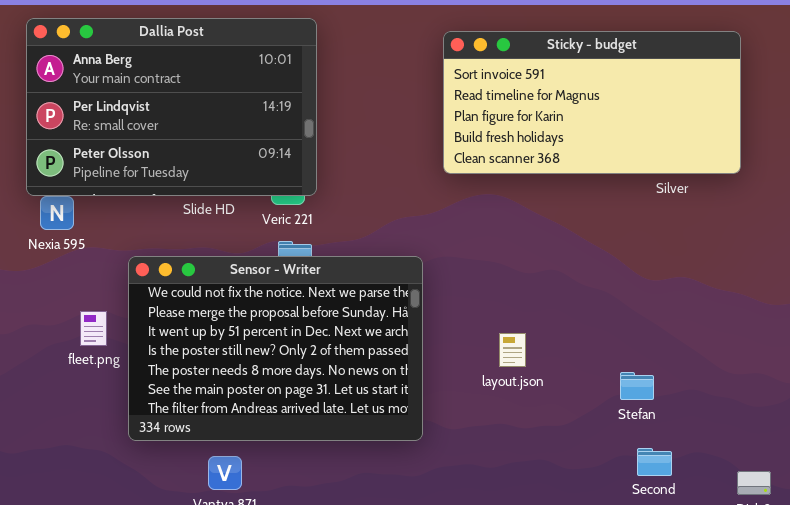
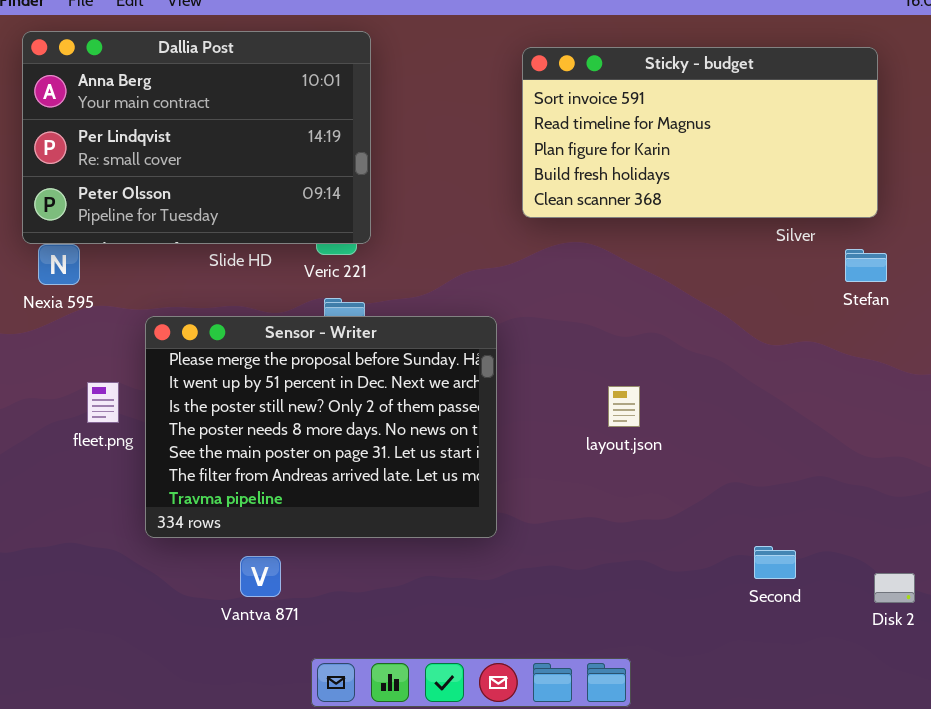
Sensor - Writer: [128,256,423,441] -> [145,316,497,538], scrolled down 1 row
layout.json: [499,333,526,367] -> [608,386,640,427], moved
Stefan: [620,372,654,400] -> [845,249,887,282], moved

